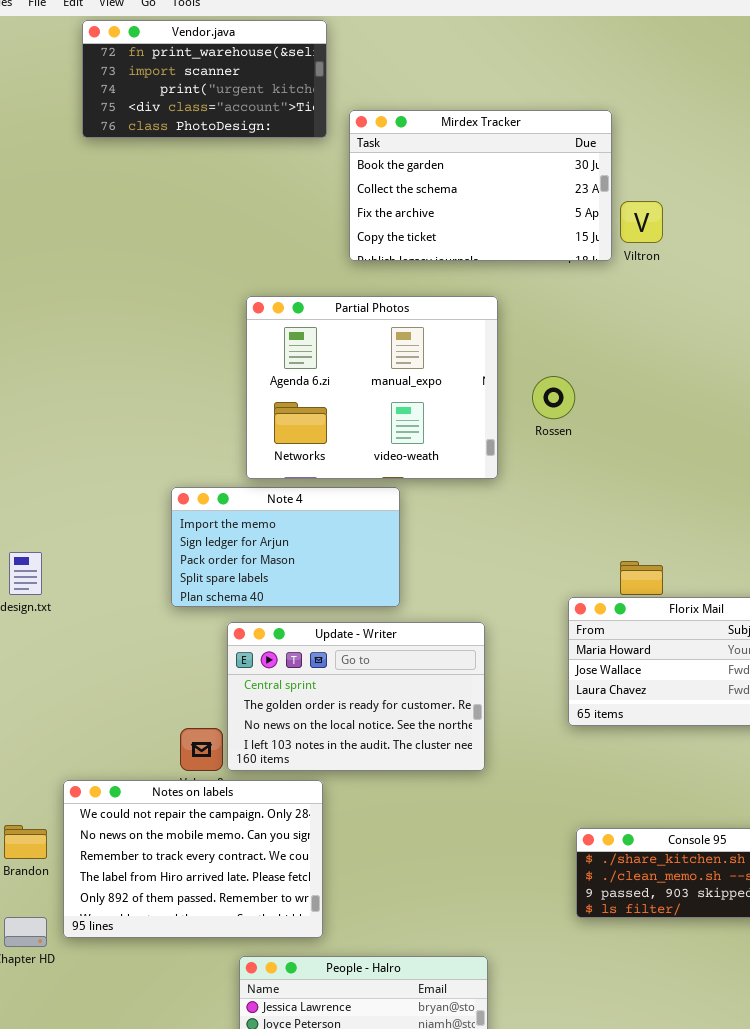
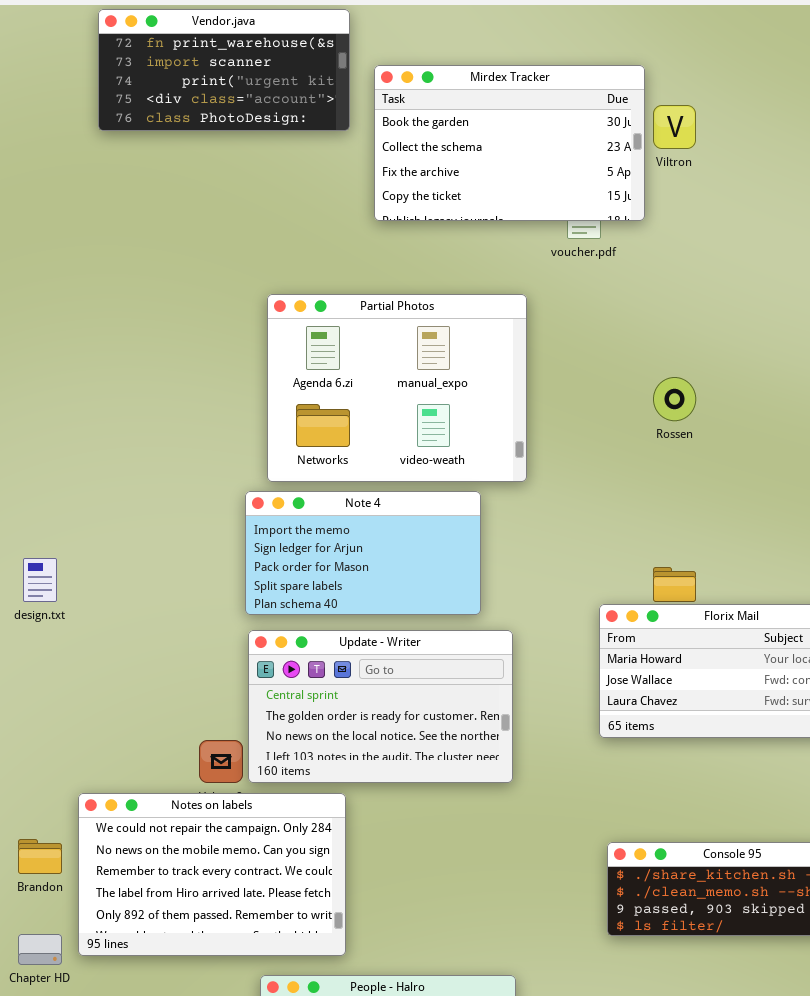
Mirdex Tracker: [349,110,612,261] -> [374,65,645,221], moved
Viltron: [620,201,663,243] -> [653,105,696,149], moved
Rossen: [532,376,575,419] -> [653,377,696,421], moved
Note 4: [171,487,400,607] -> [245,491,481,615], moved

